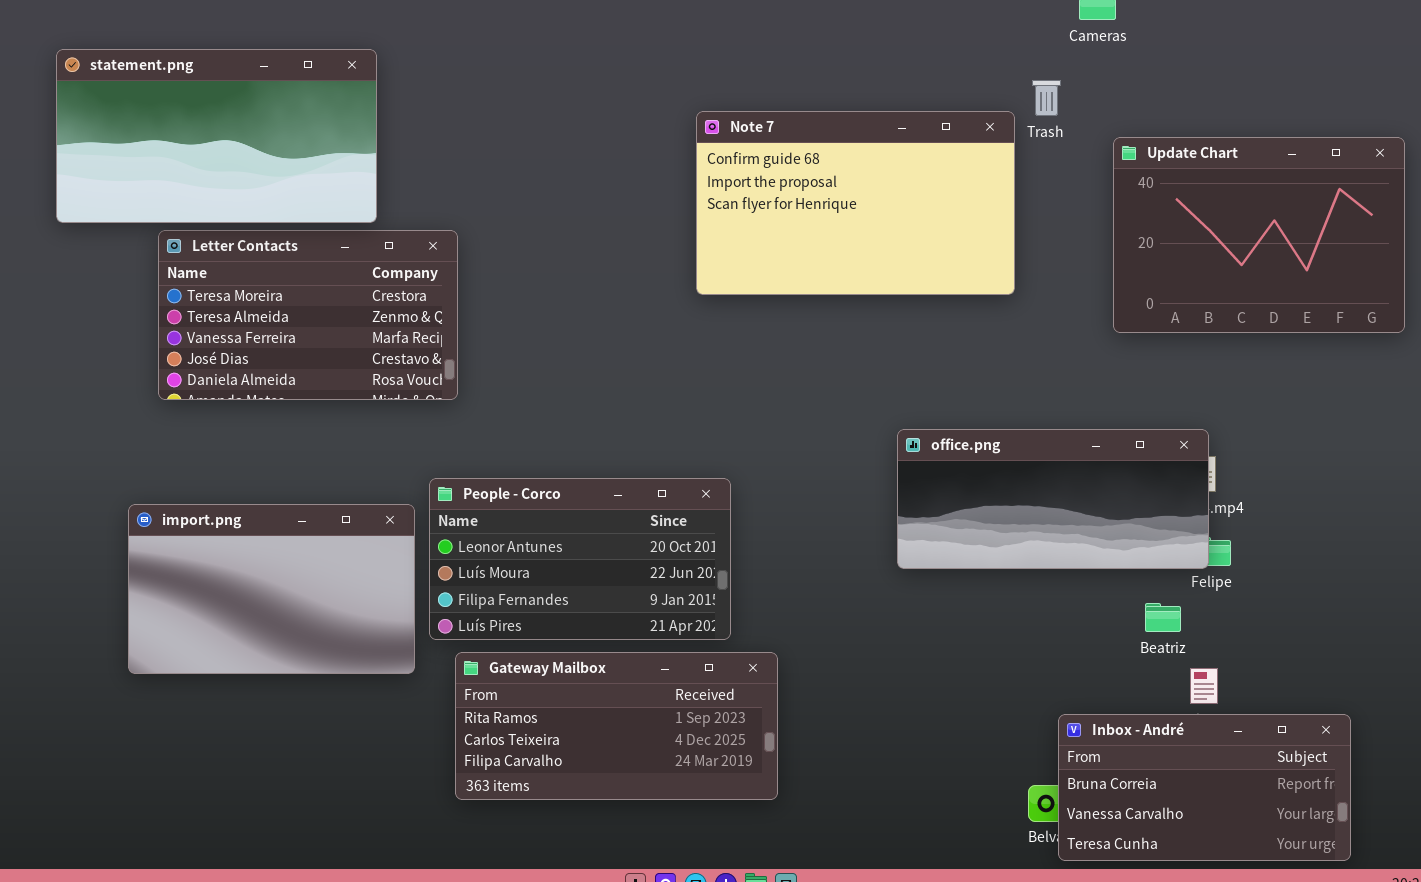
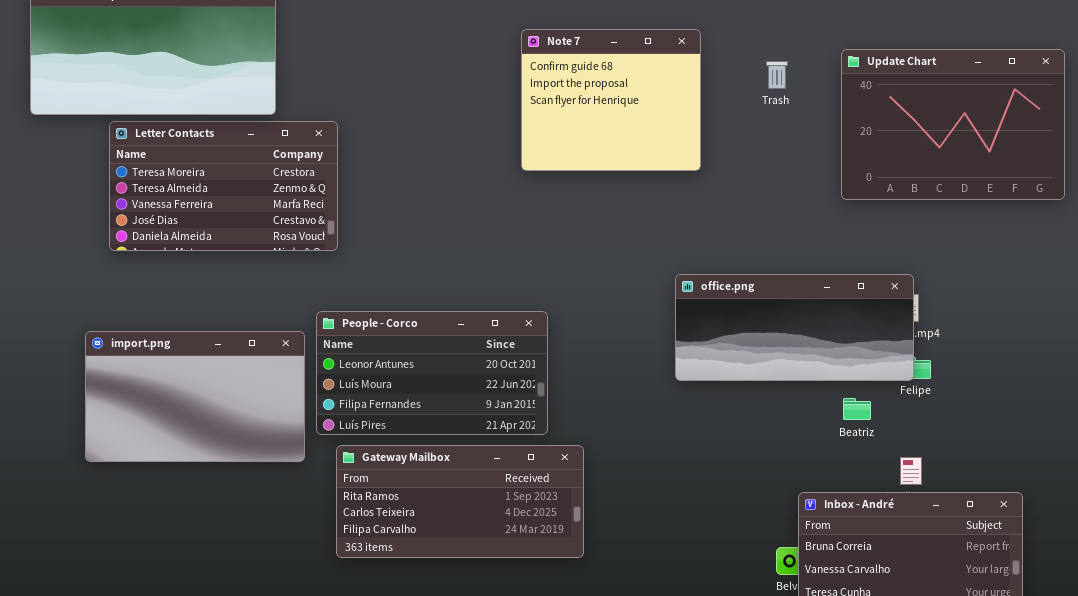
Trash: [1032,80,1061,116] -> [766,61,788,89], moved
Note 7: [696,111,1015,295] -> [521,29,701,171], resized
Beatriz: [1145,603,1181,632] -> [843,398,871,420], moved

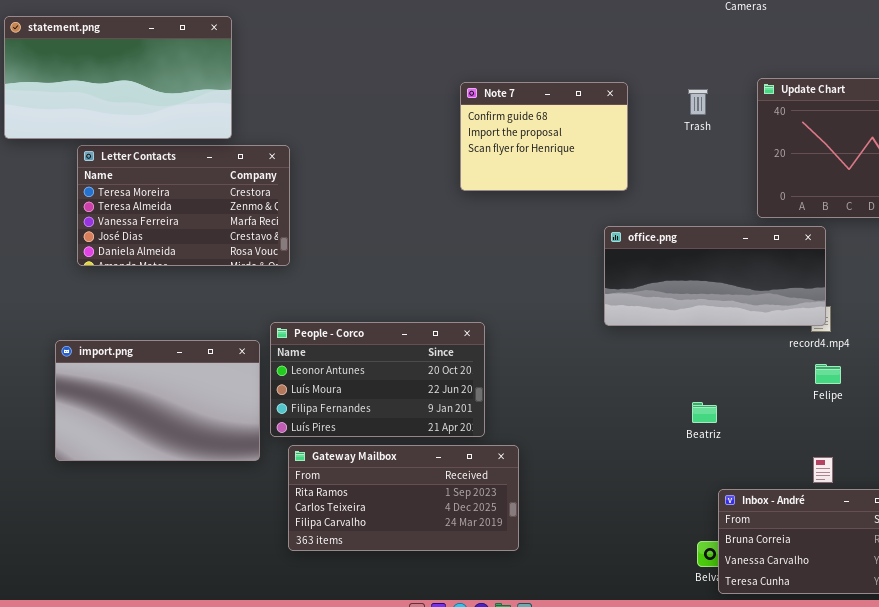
Note 7: [521,29,701,171] -> [460,82,628,191], resized
office.png: [675,274,914,381] -> [604,226,826,326], moved
Beatriz: [843,398,871,420] -> [692,402,717,423], moved

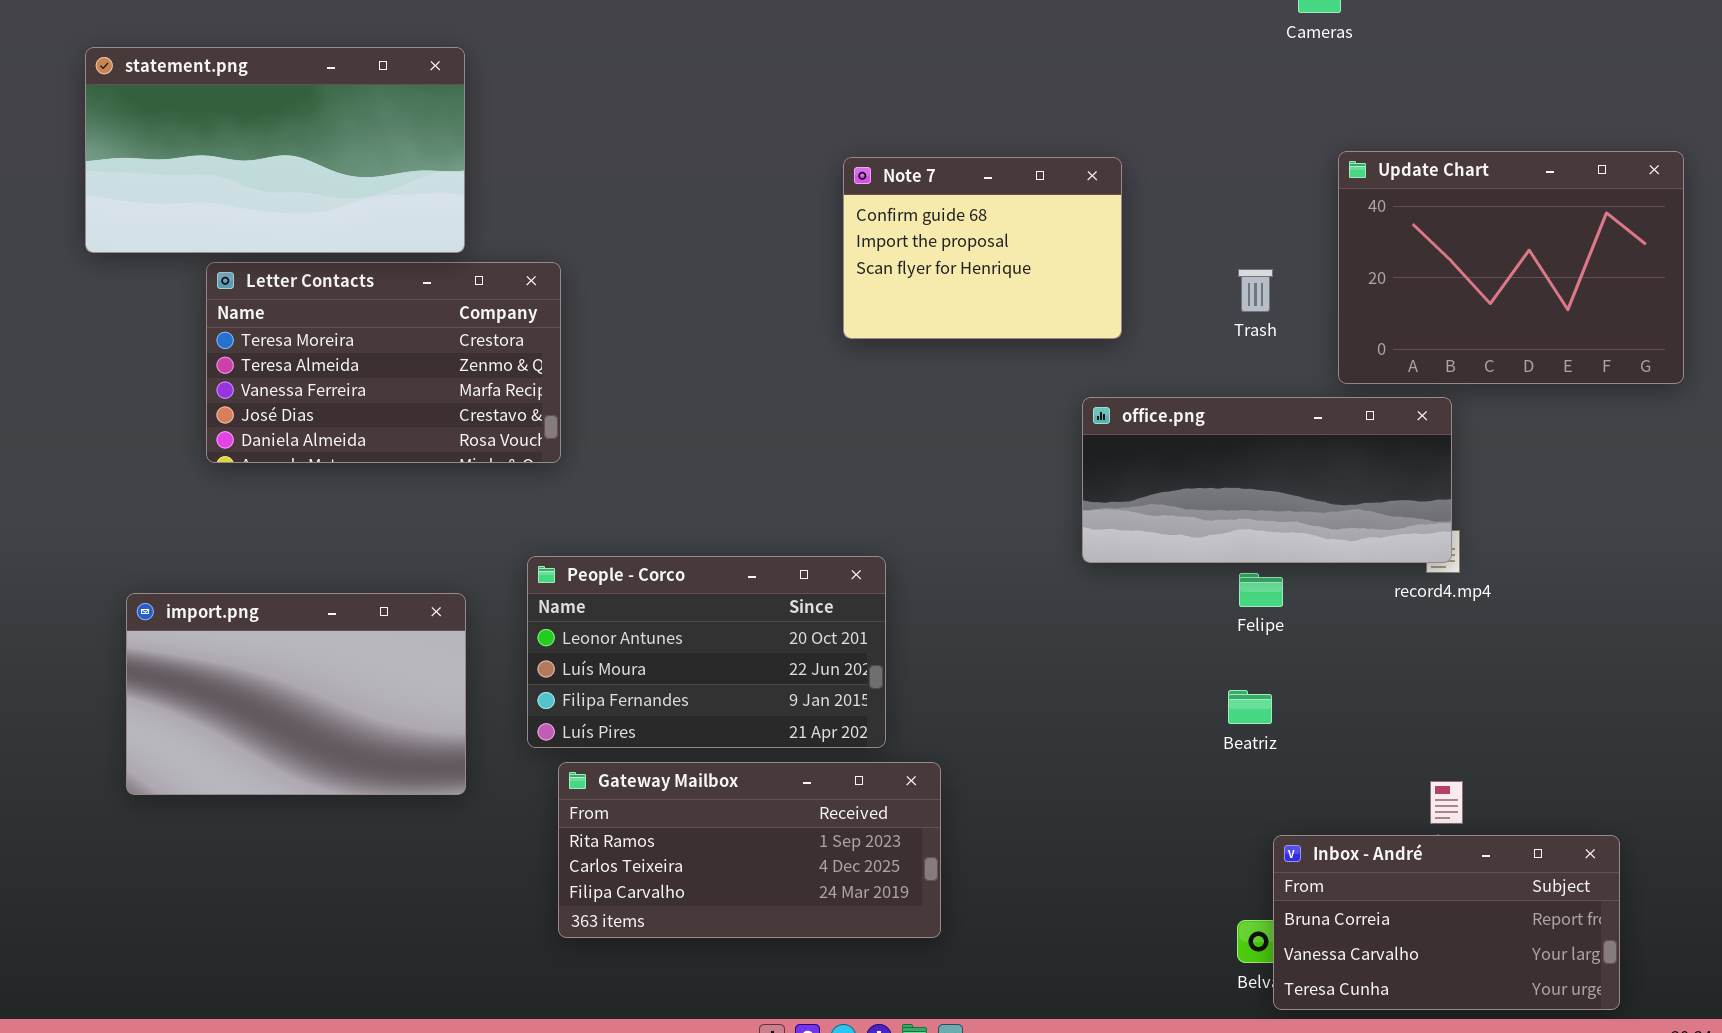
Trash: [688,89,708,115] -> [1238,269,1273,312], moved
import.png: [55,340,260,461] -> [126,593,466,795], moved
Felipe: [815,364,841,384] -> [1239,573,1283,607], moved

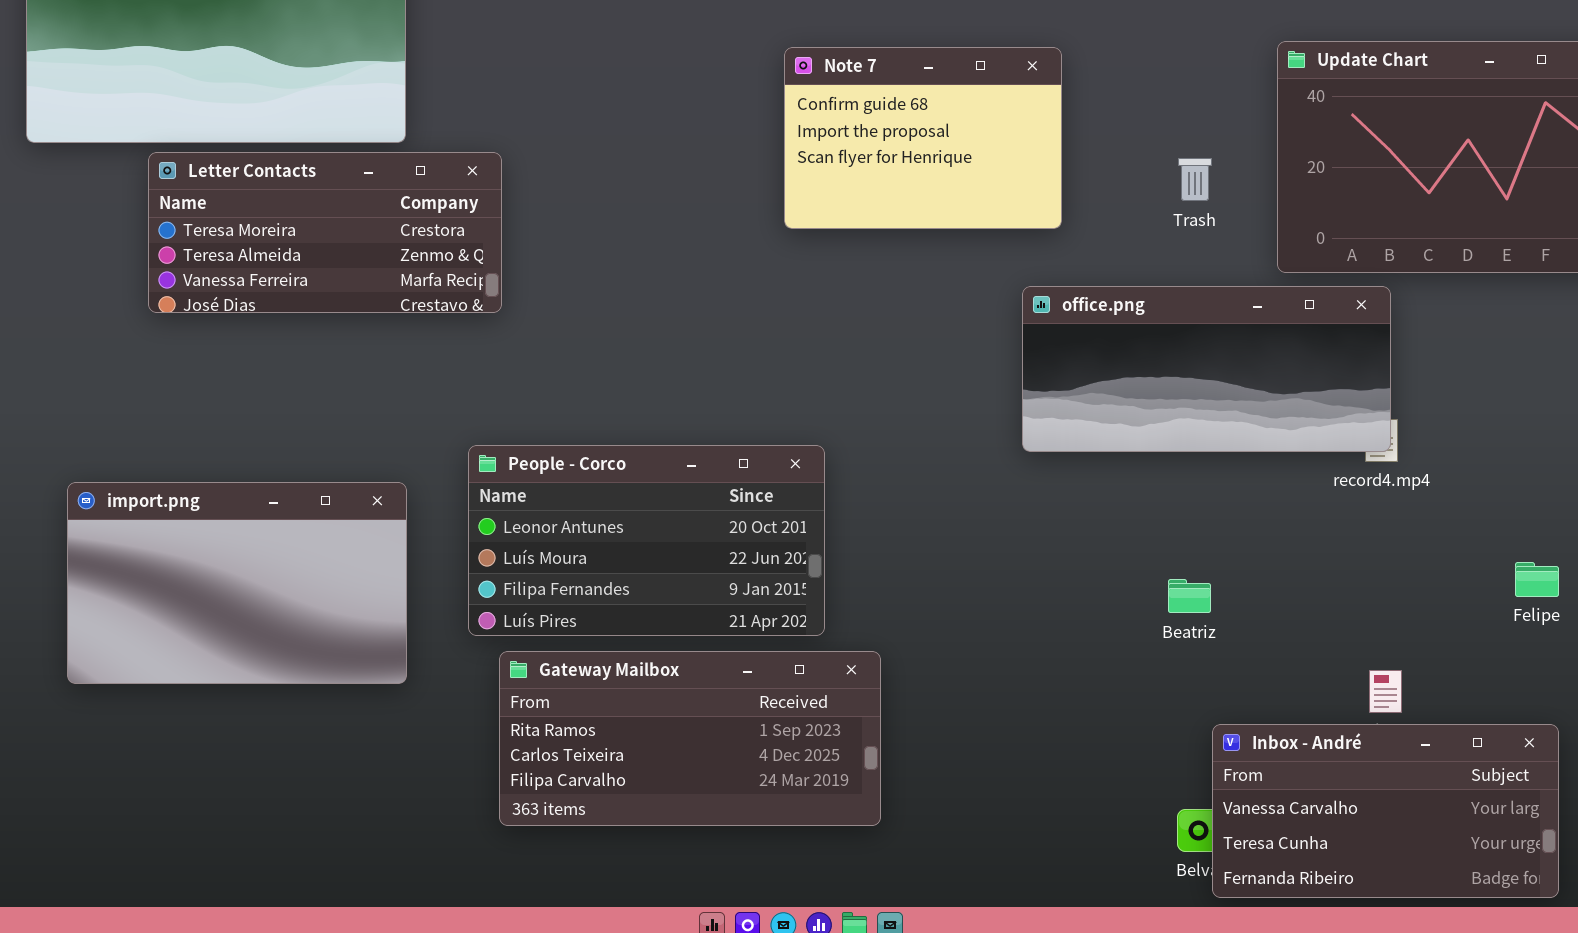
Letter Contacts: [206,262,561,463] -> [148,152,502,313], resized
Felipe: [1239,573,1283,607] -> [1515,562,1559,597], moved
Inbox - André: [1273,835,1620,1010] -> [1212,724,1559,898], scrolled down 1 row

